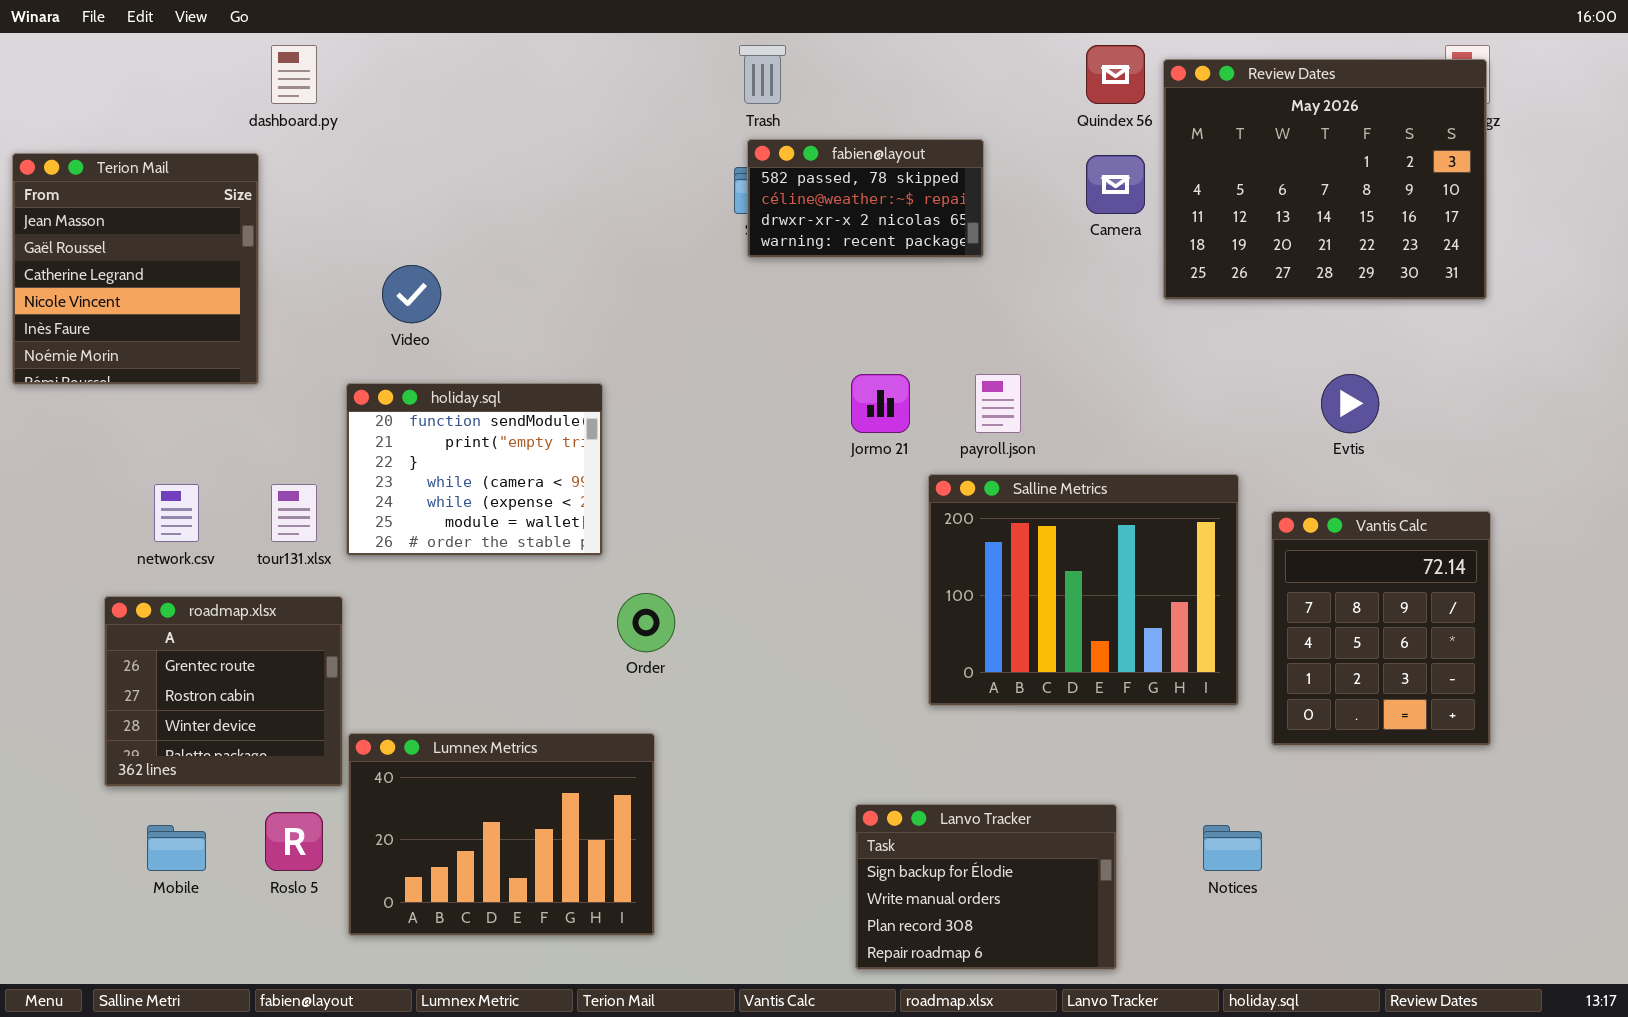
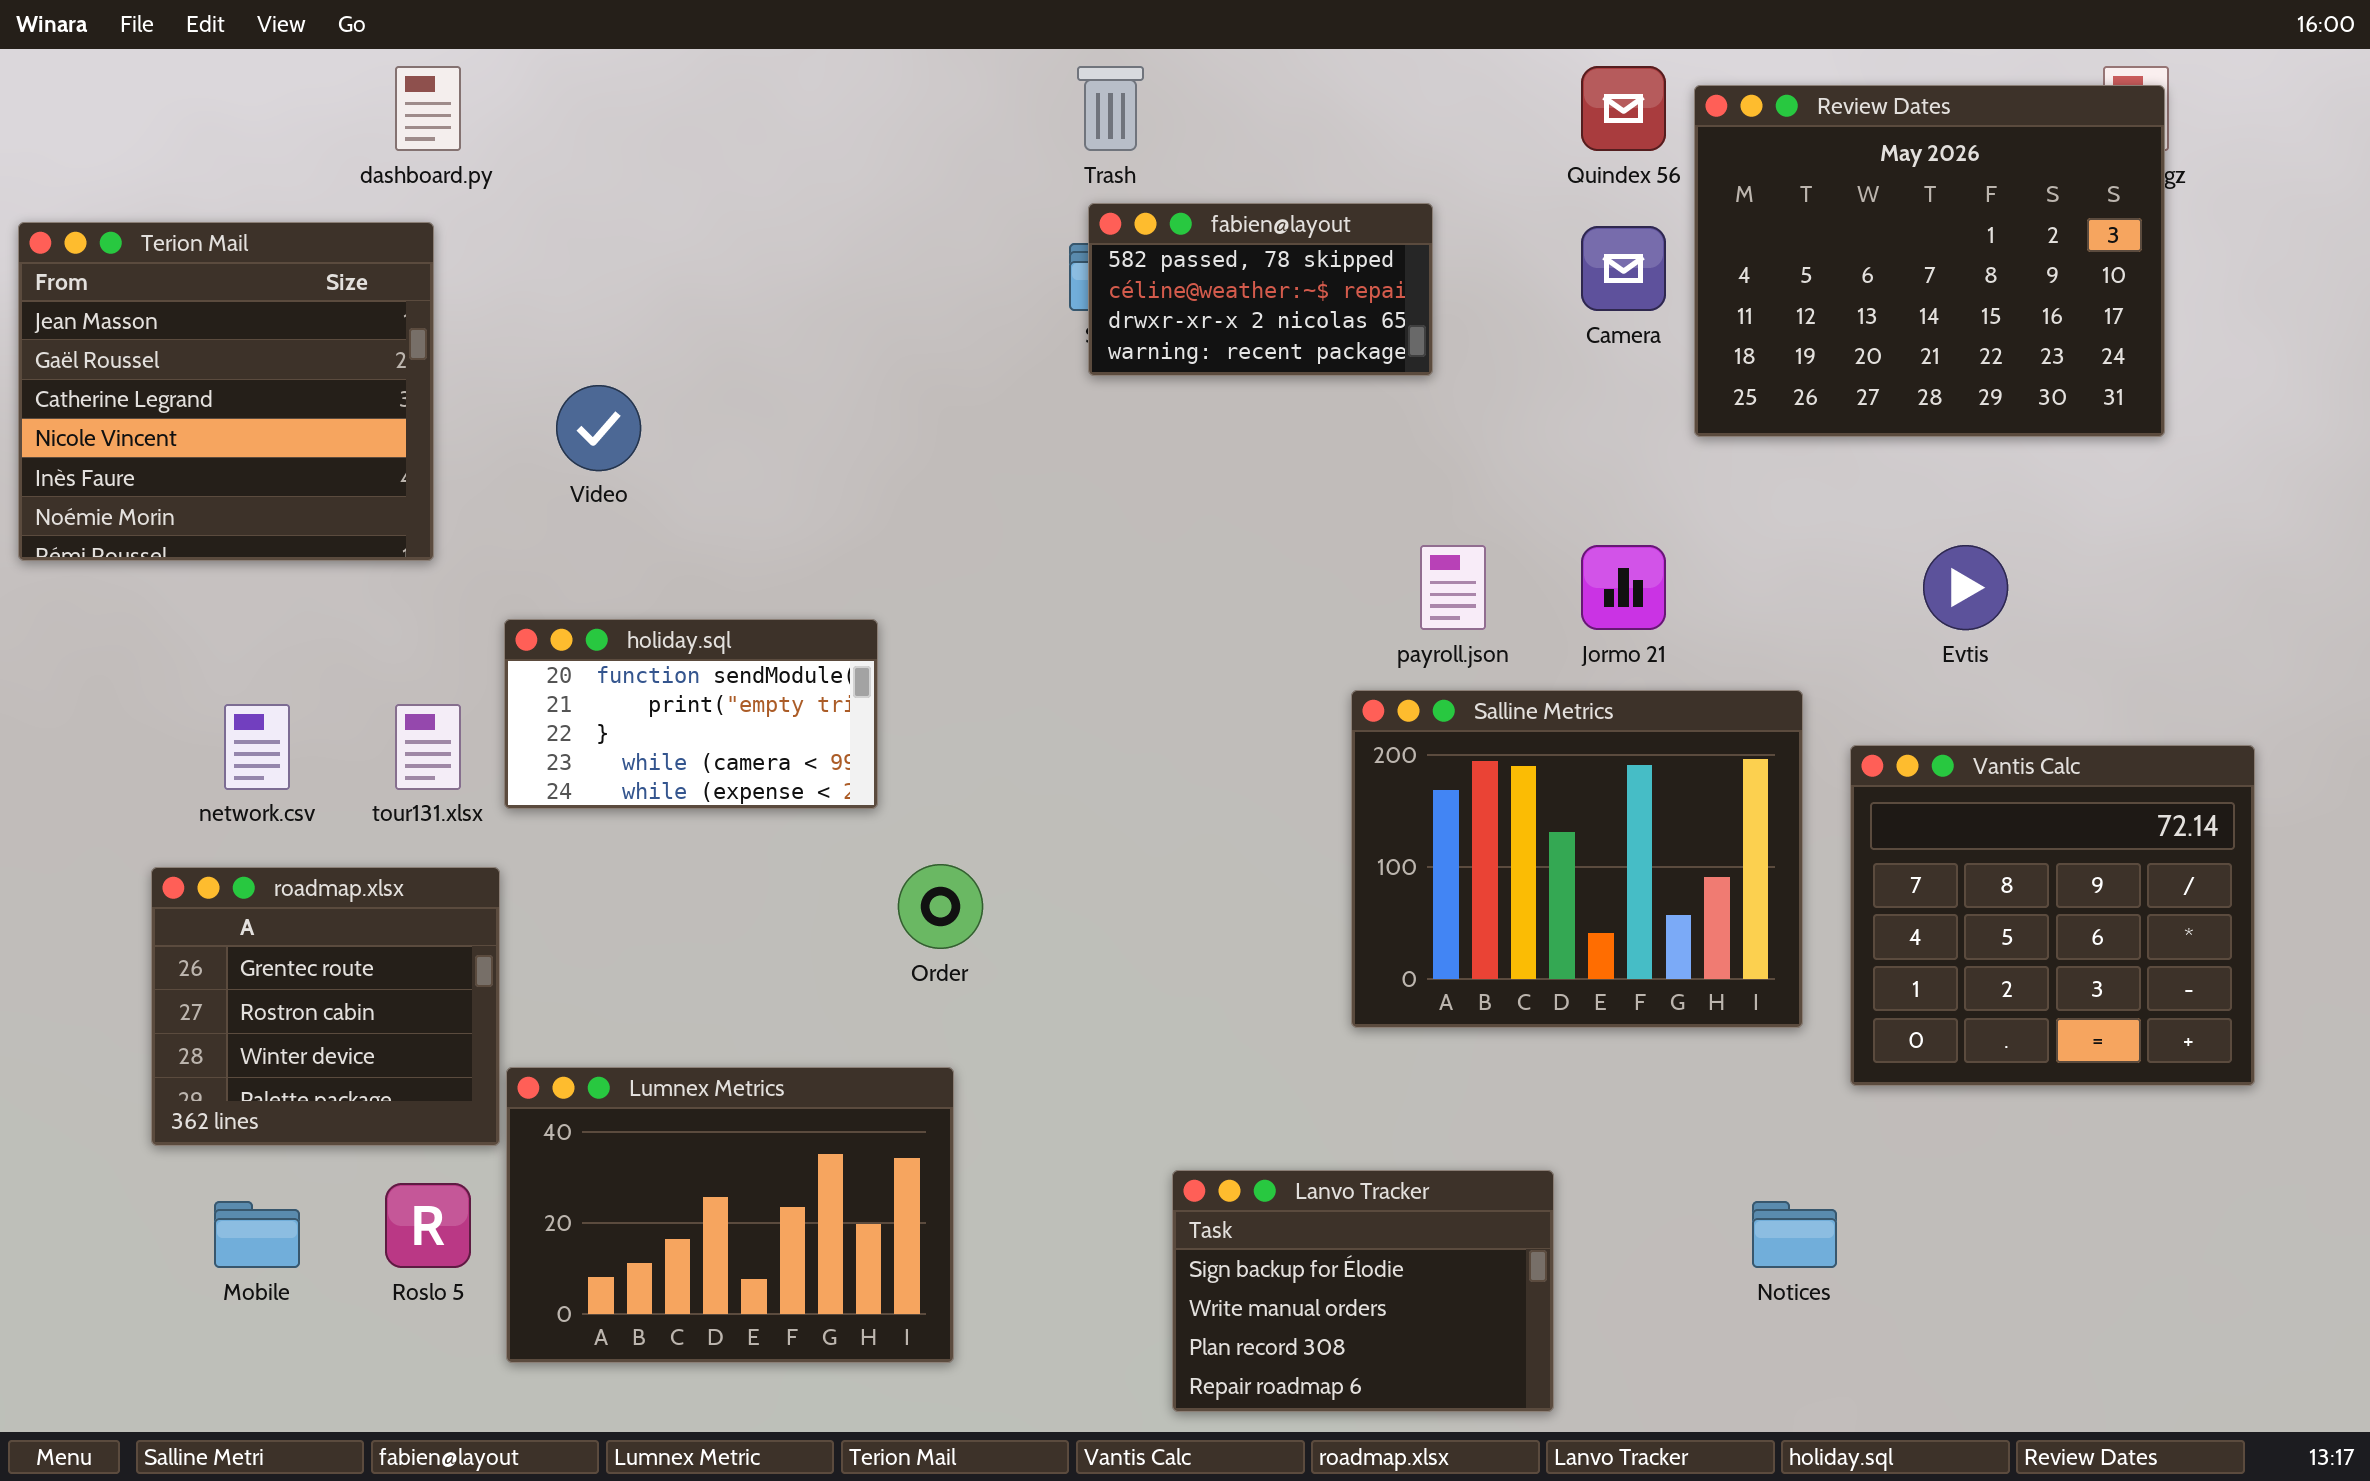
Terion Mail: [12,153,259,385] -> [18,222,434,561], resized
Jormo 21: [851,374,910,433] -> [1581,545,1666,630], moved
holiday.sql: [346,383,603,556] -> [504,619,878,809], resized
Vantis Calc: [1271,511,1491,746] -> [1850,745,2255,1086], resized
Lanvo Tracker: [855,804,1117,970] -> [1172,1170,1554,1412], moved

